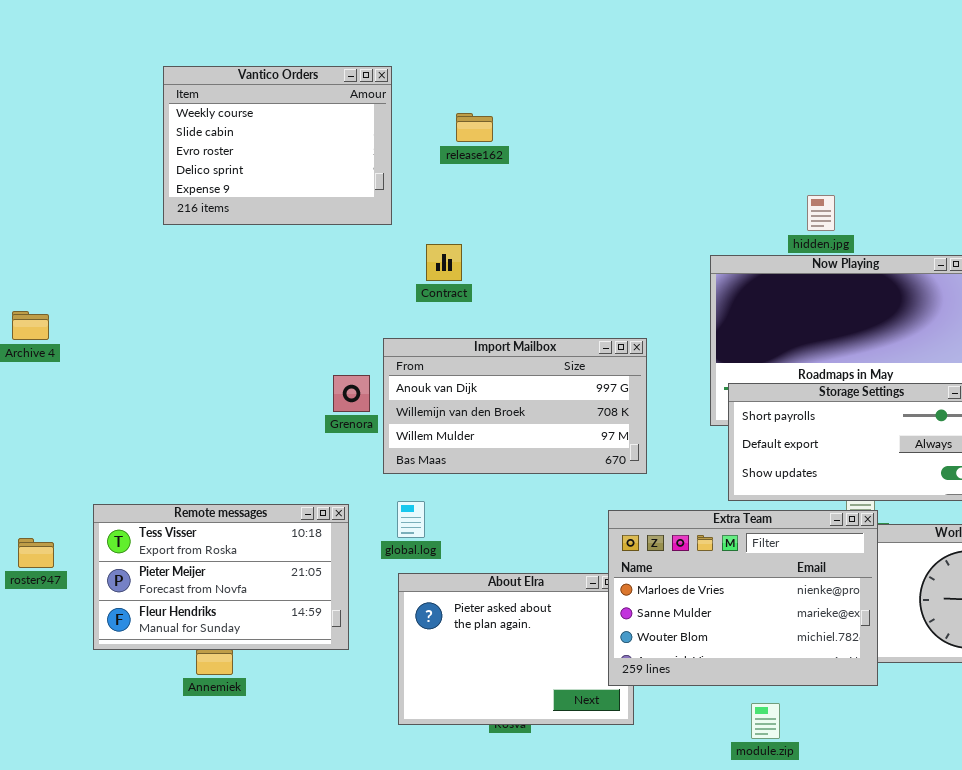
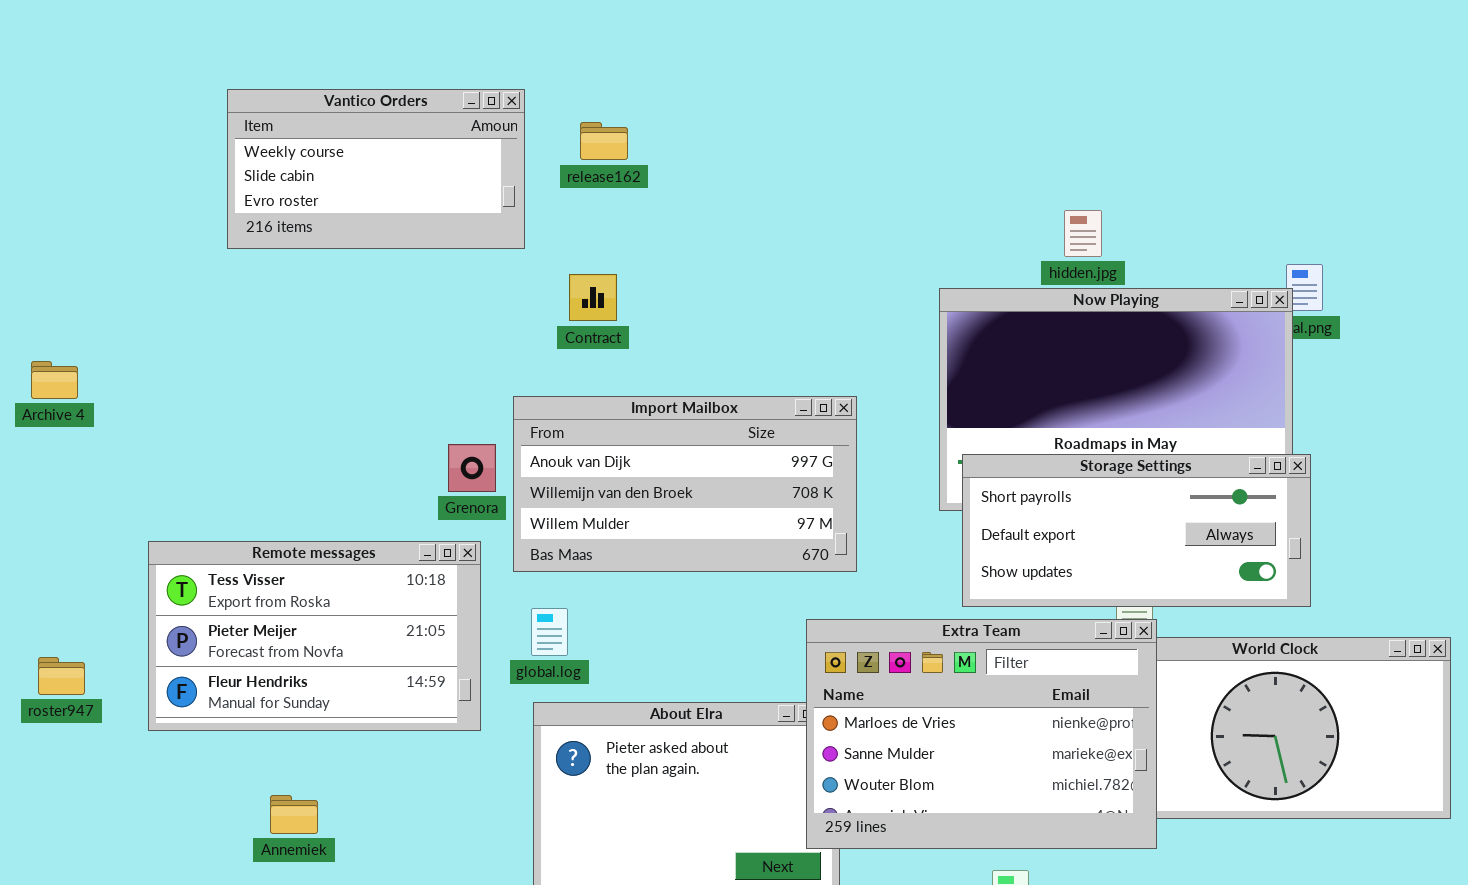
Vantico Orders: [163,66,392,225] -> [227,89,525,249], resized
release162: [456,113,493,142] -> [580,122,628,160], moved
Remote messages: [93,504,349,650] -> [148,541,481,731], moved

